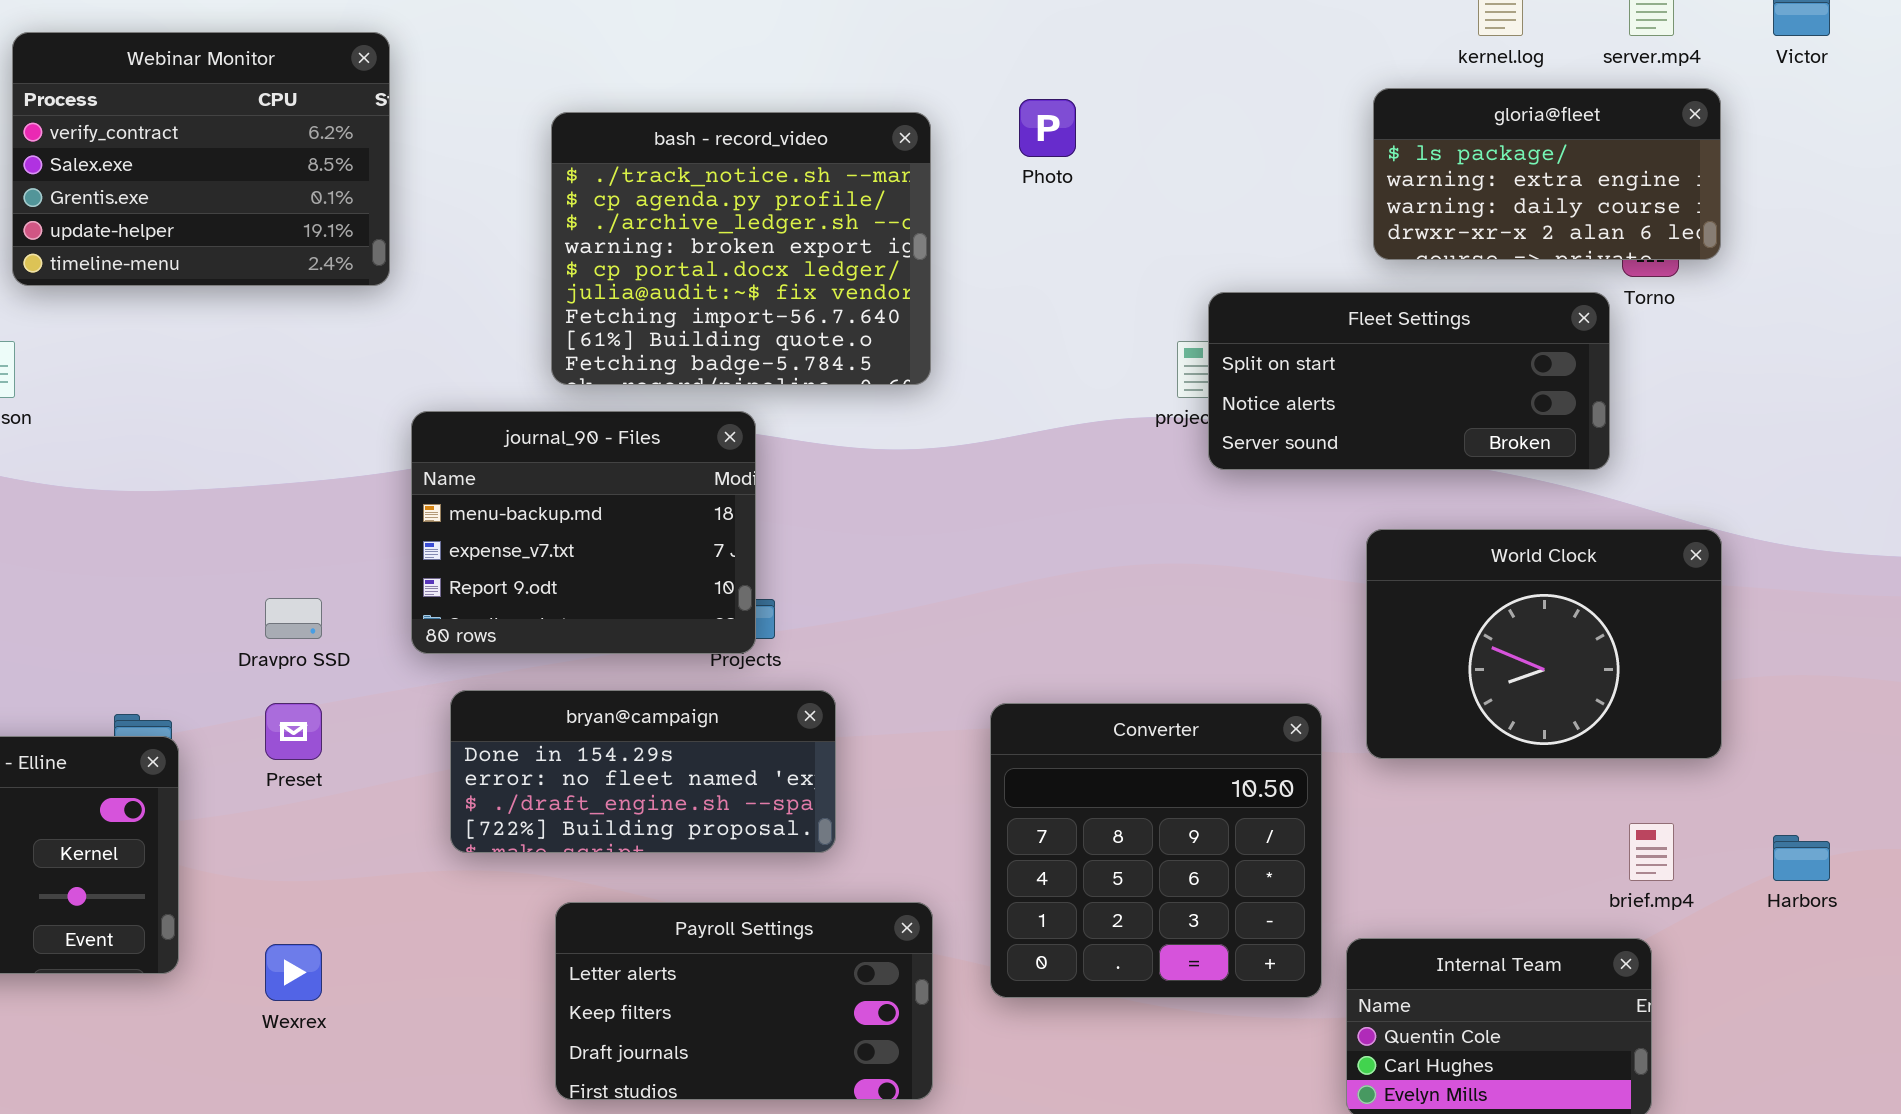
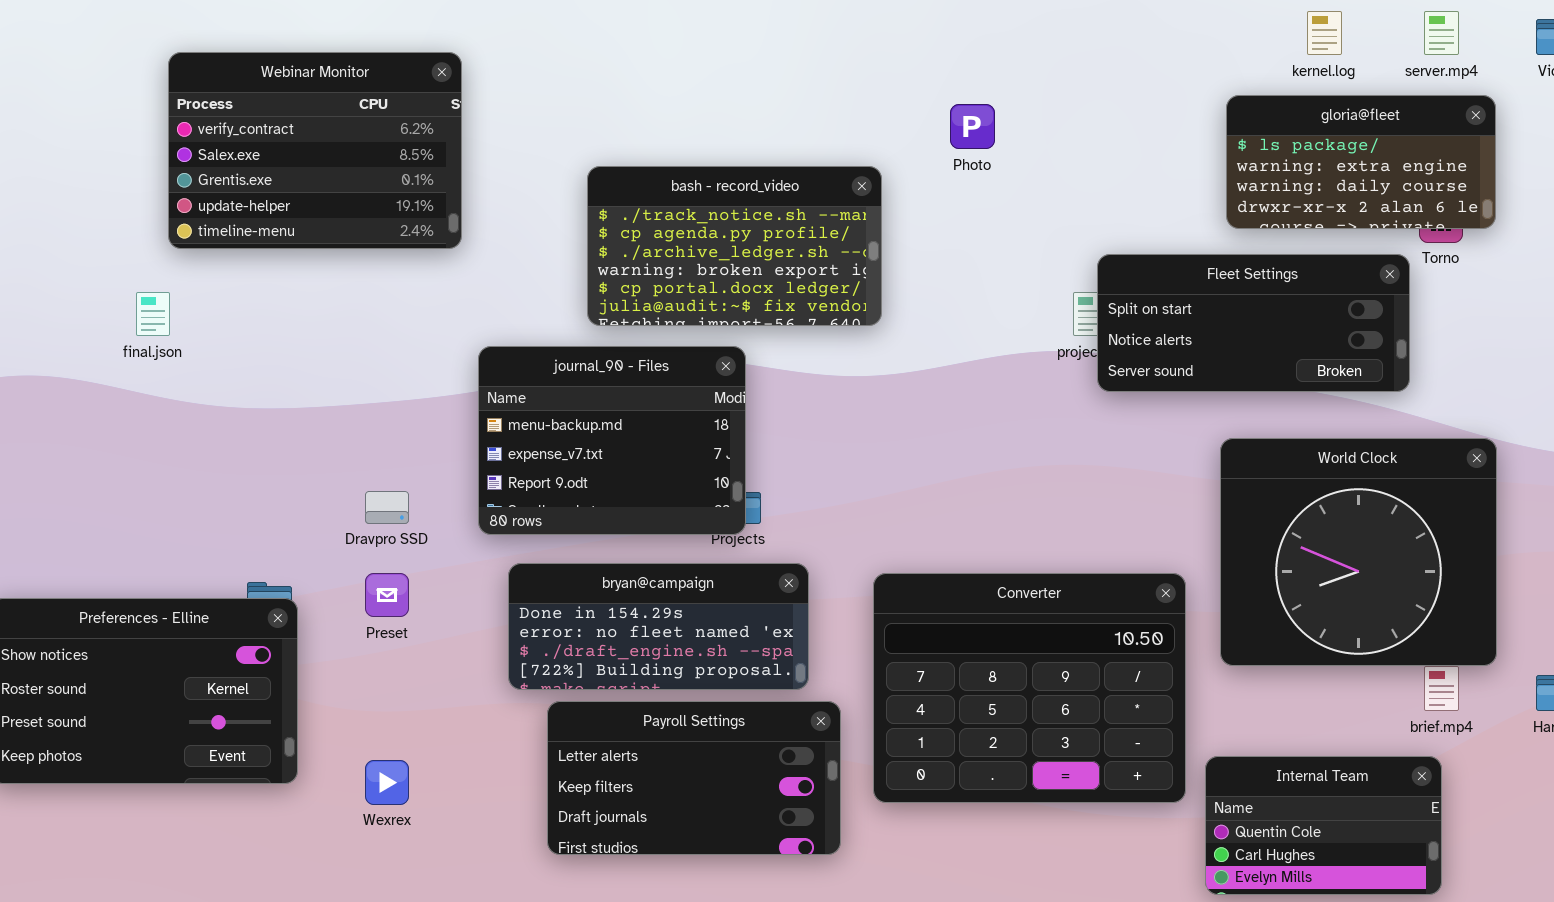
bash - record_video: [551,112,931,385] -> [587,166,882,326], resized
World Clock: [1366,529,1722,759] -> [1220,438,1497,666], resized
Converter: [990,703,1322,998] -> [873,573,1186,803], resized
Payroll Settings: [555,902,933,1100] -> [547,701,841,855], moved

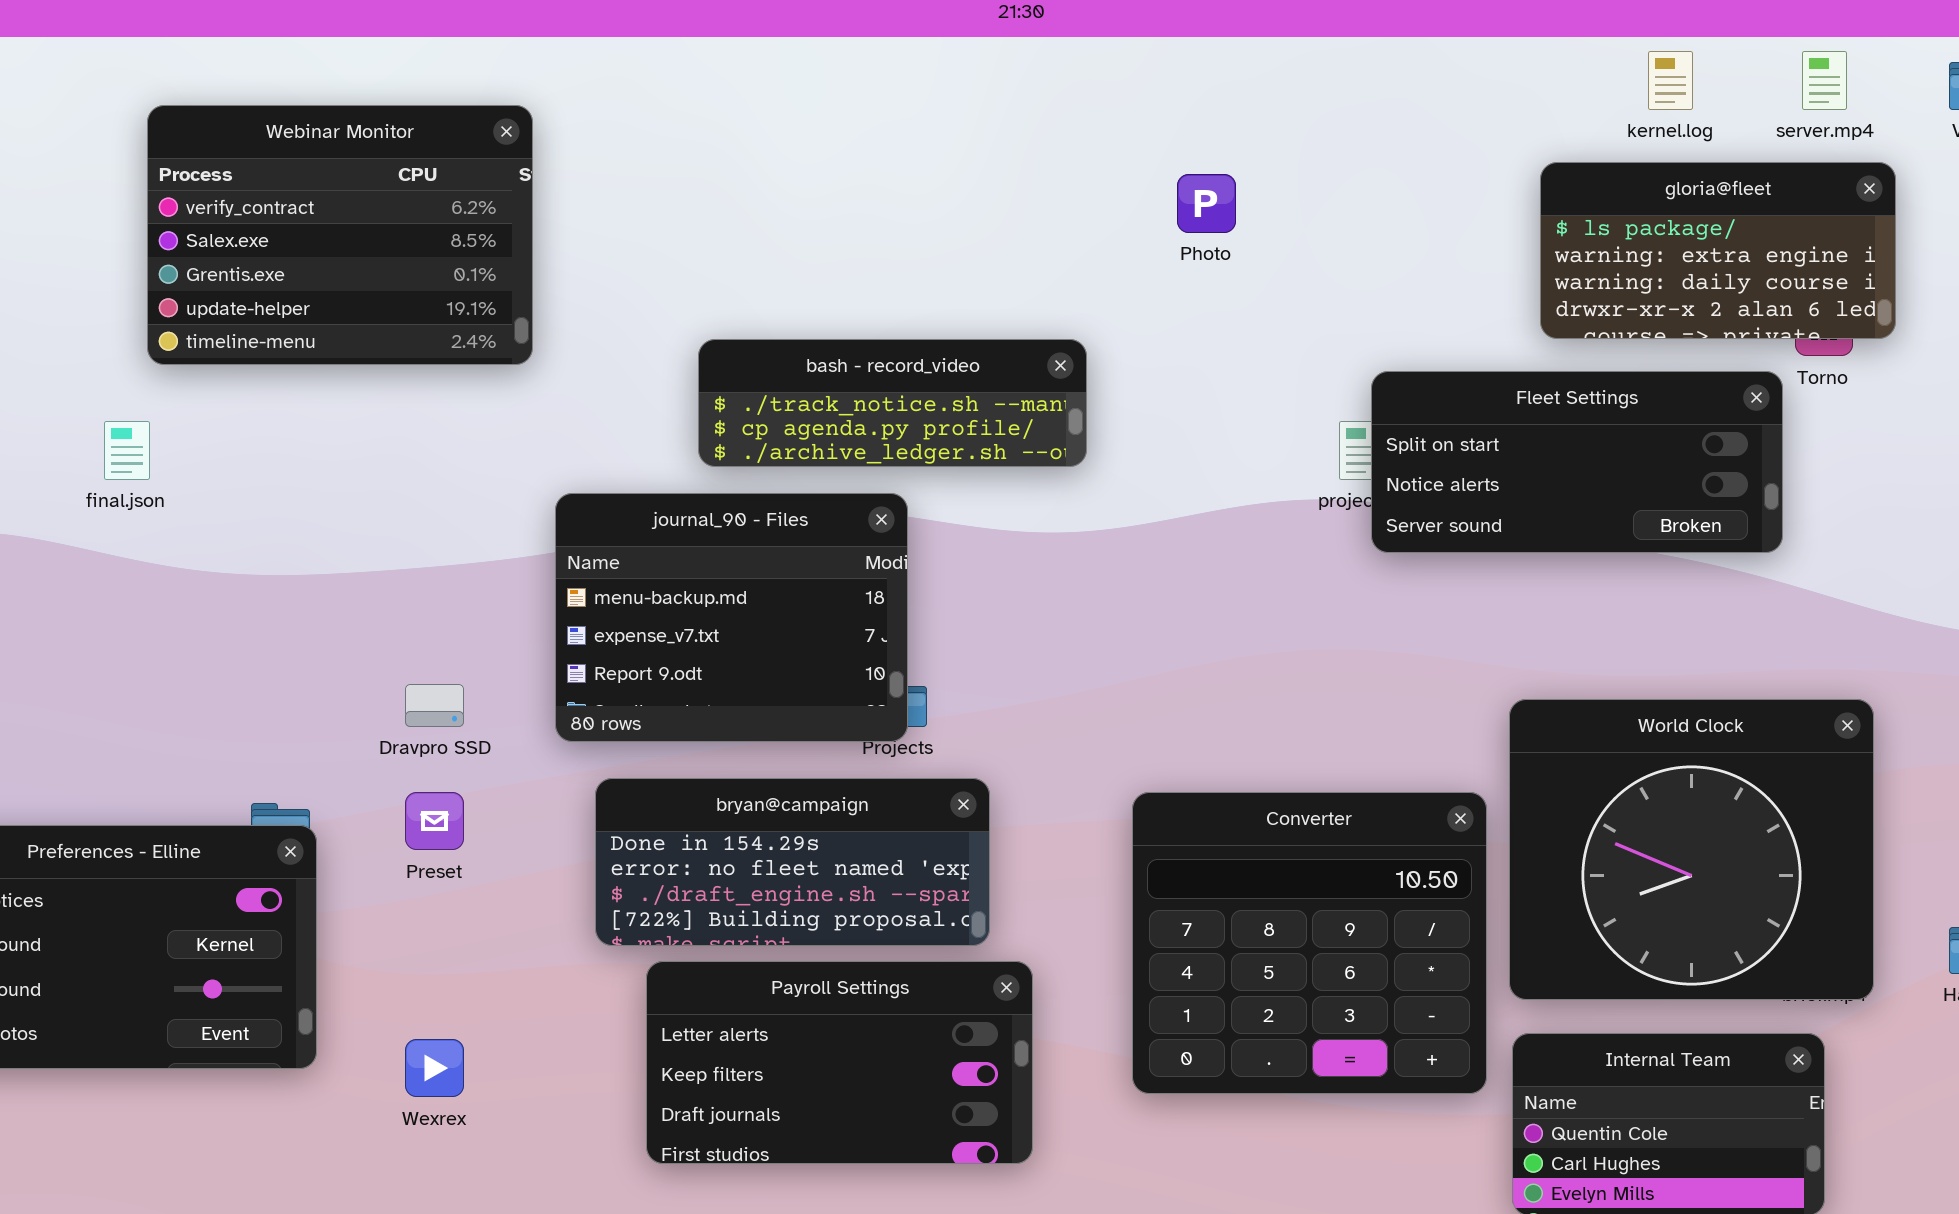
bash - record_video: [587,166,882,326] -> [698,339,1087,467], resized
World Clock: [1220,438,1497,666] -> [1509,699,1874,1000], moved
Converter: [873,573,1186,803] -> [1132,792,1487,1094], resized

